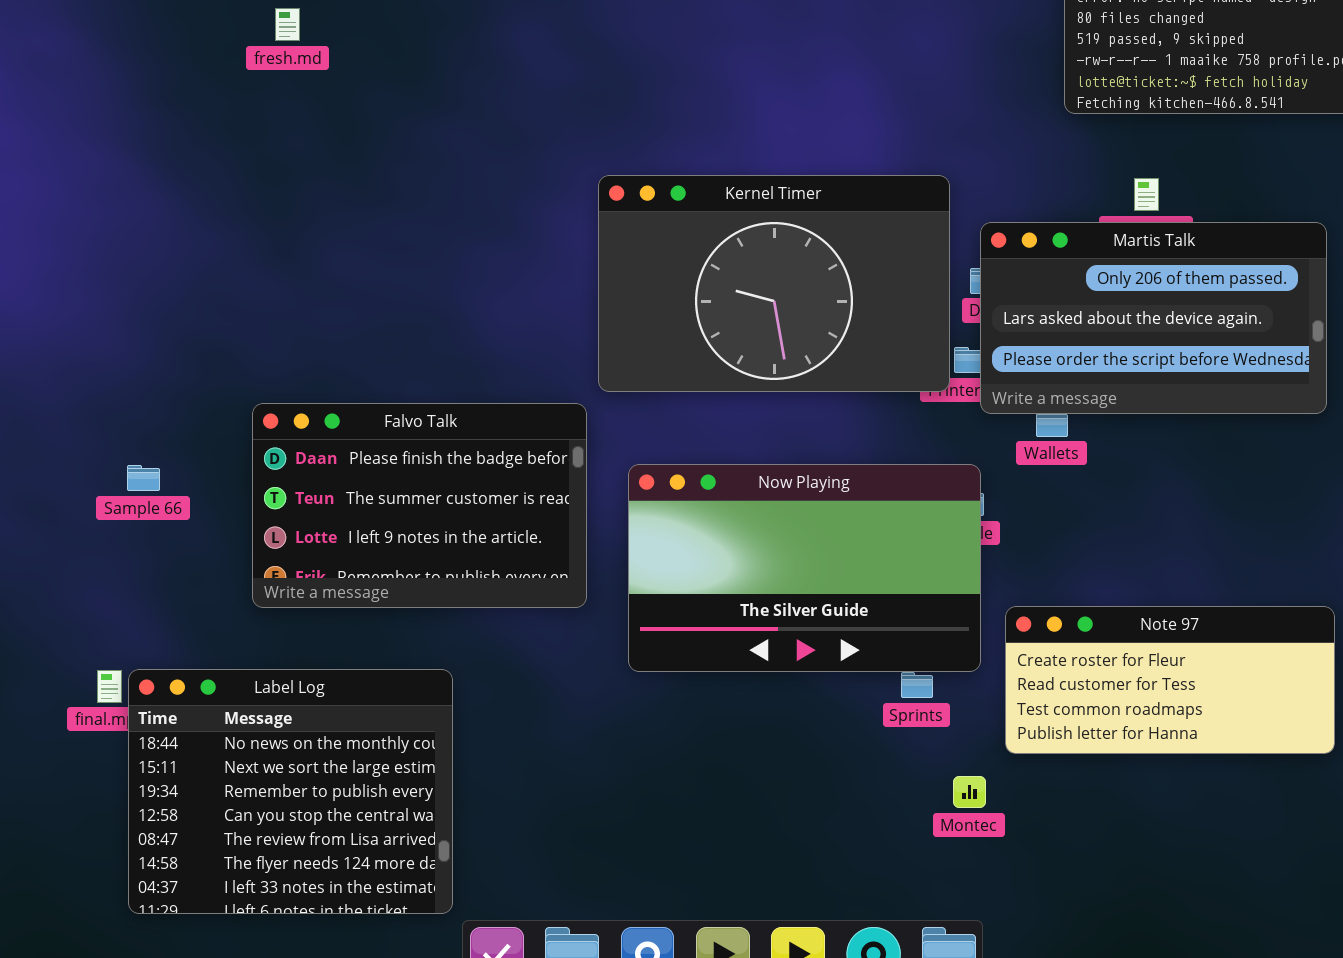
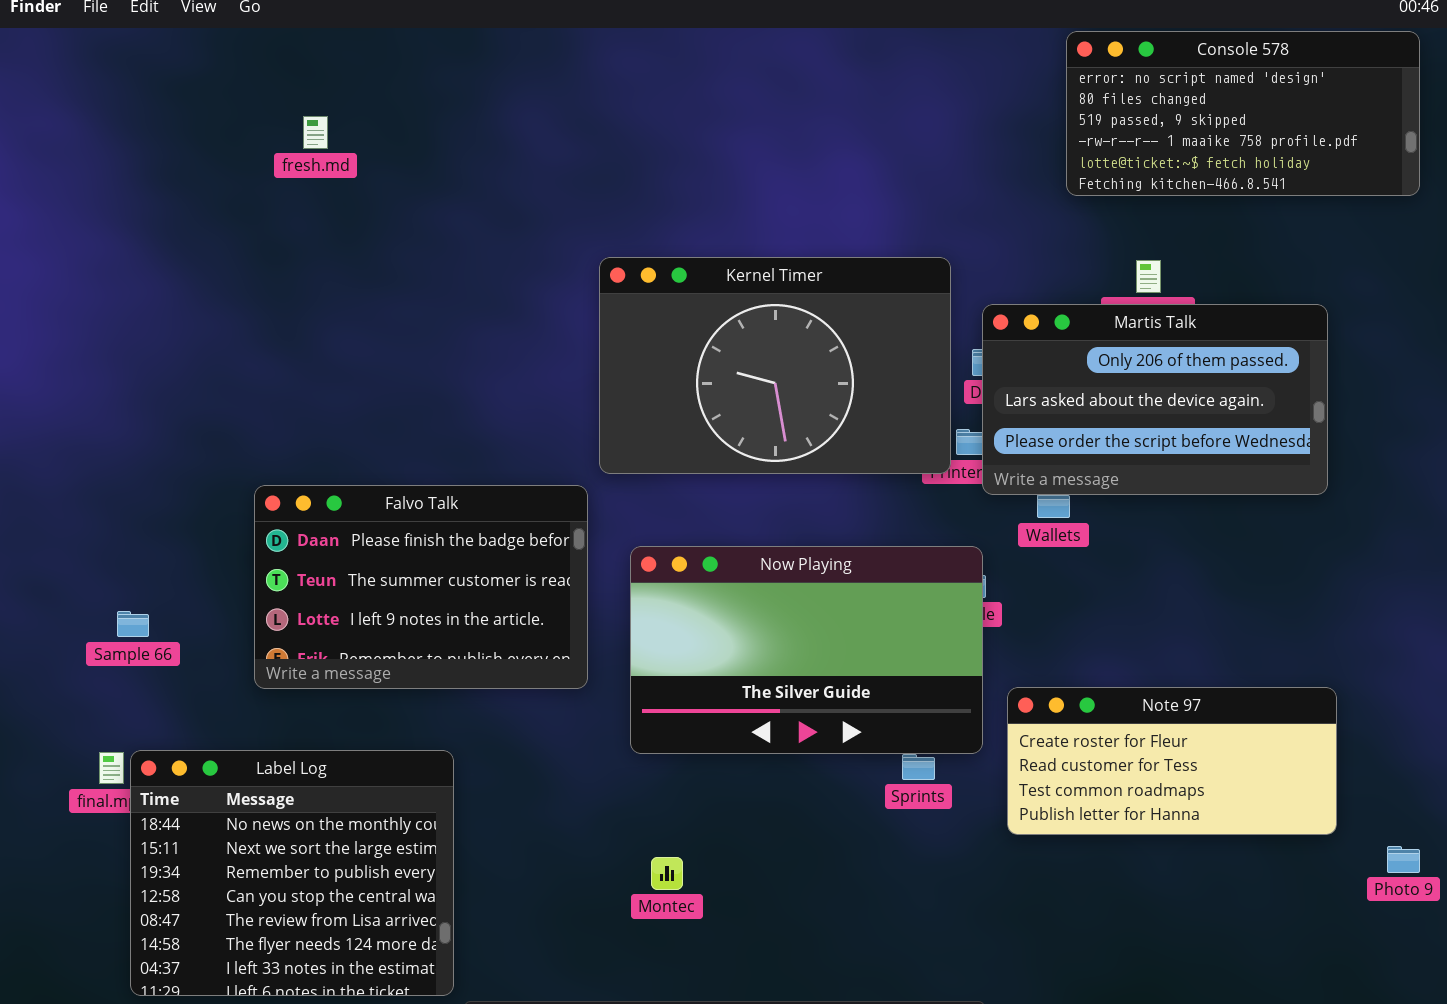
fresh.md: [275,8,300,41] -> [303,116,328,149], moved
Sample 66: [127,465,160,491] -> [117,611,149,637], moved
Montec: [953,776,986,808] -> [651,857,683,890], moved

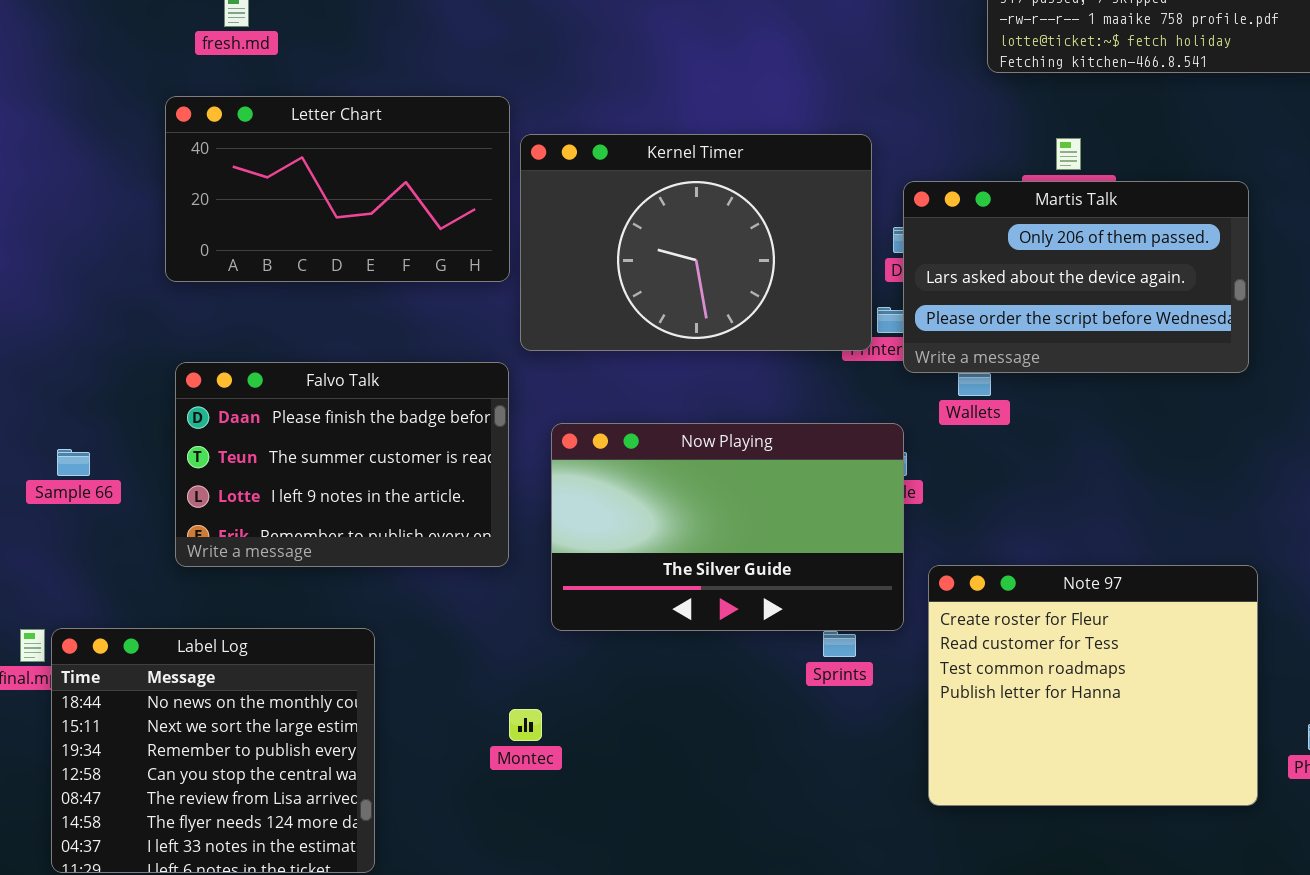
Letter Chart: none -> [165,96,510,282], opened
Sample 66: [117,611,149,637] -> [57,449,90,476], moved
Note 97: [1007,687,1337,835] -> [928,565,1258,806], resized
Montec: [651,857,683,890] -> [509,709,542,741], moved

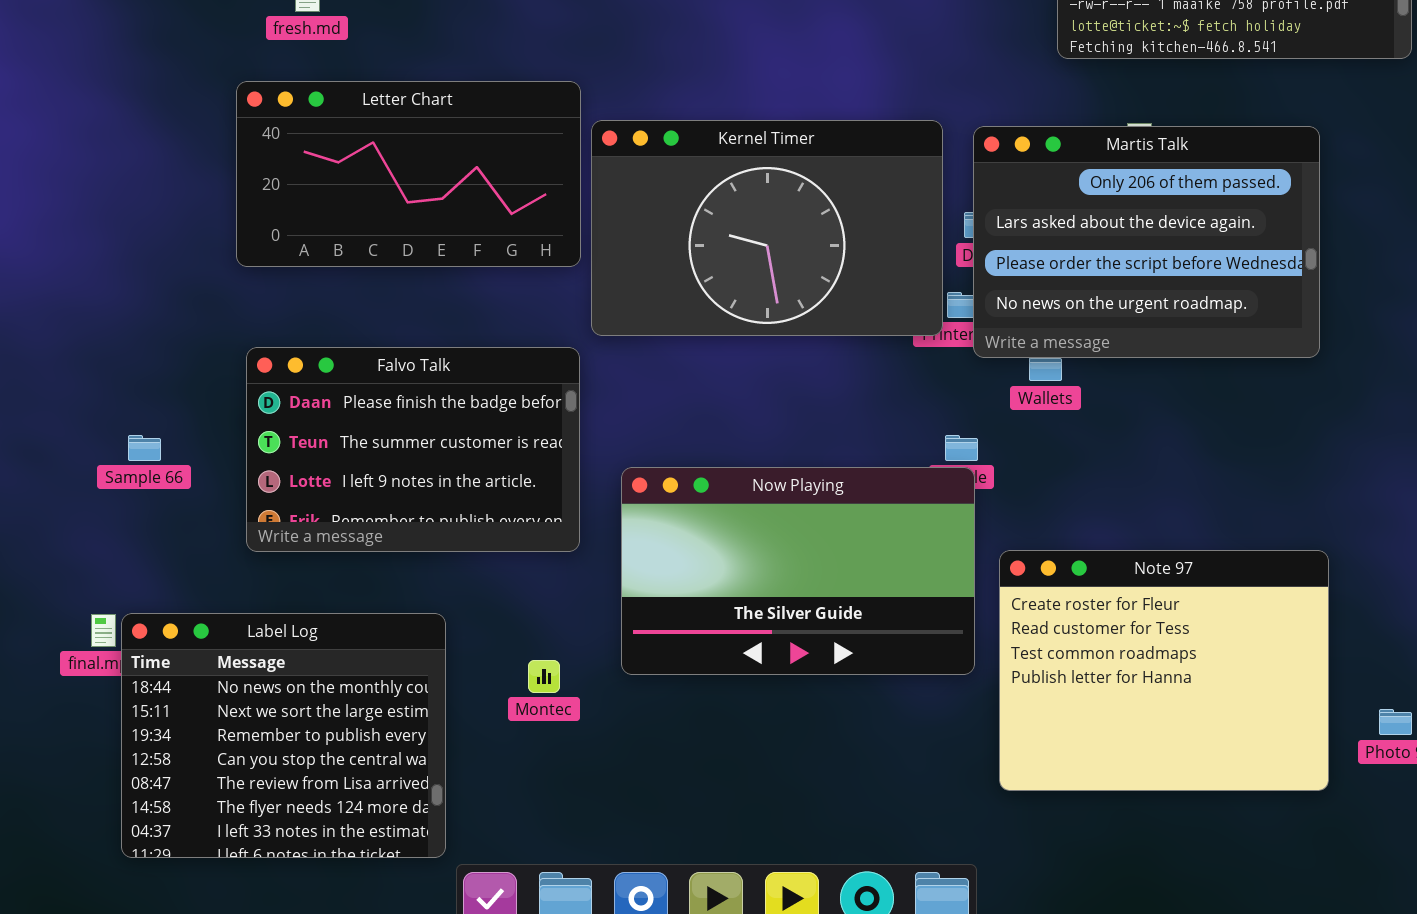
Martis Talk: [903,181,1249,373] -> [973,126,1320,358], resized
Now Playing: [551,423,904,631] -> [621,467,975,675], moved
Montec: [509,709,542,741] -> [528,660,560,693], moved

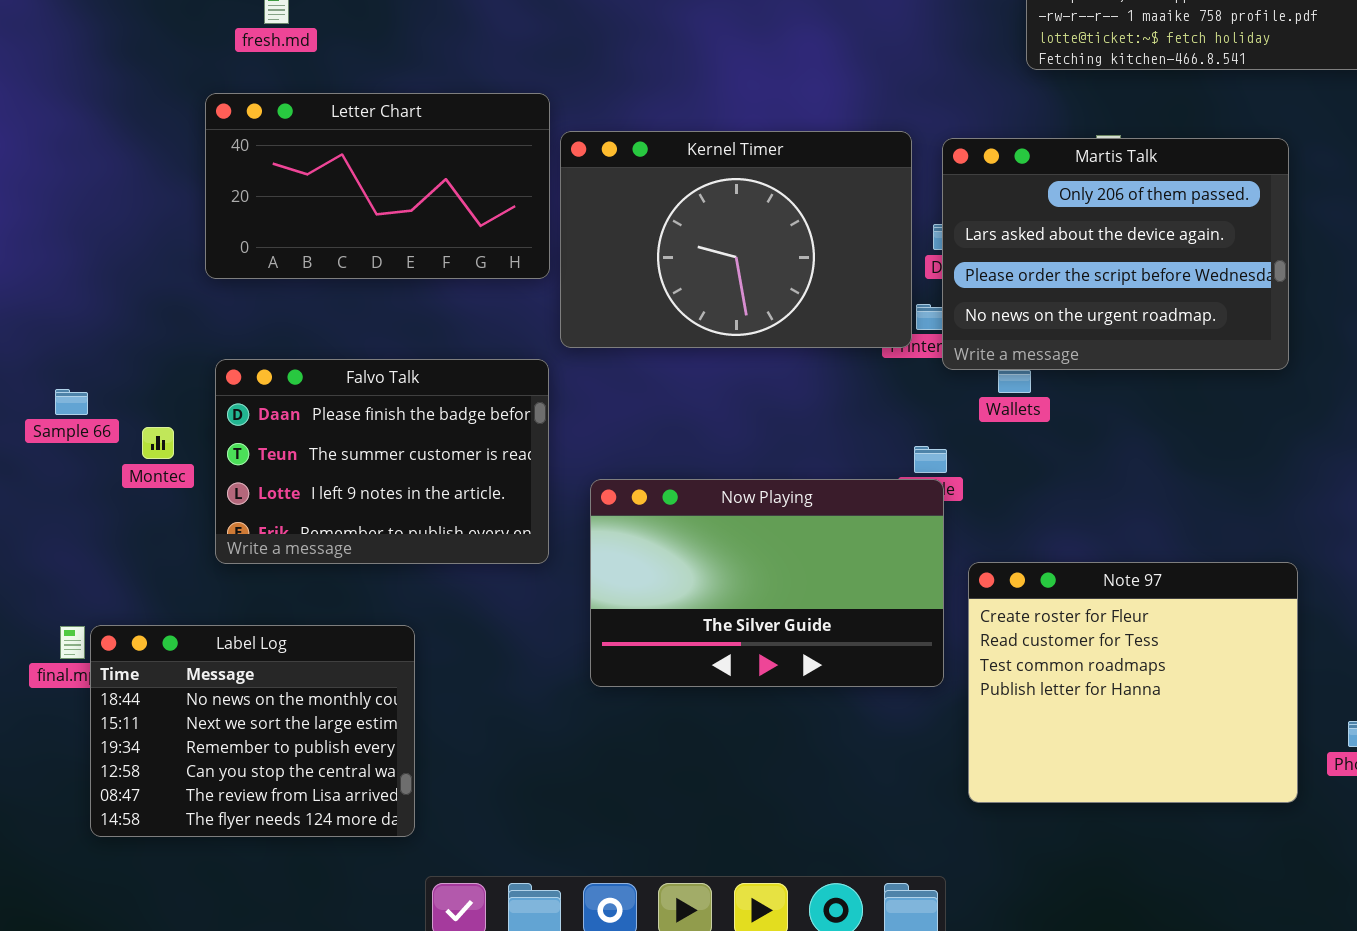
Sample 66: [128,435,161,461] -> [55,389,88,415], moved
Label Log: [121,613,446,858] -> [90,625,415,837], resized
Montec: [528,660,560,693] -> [142,427,174,459], moved

